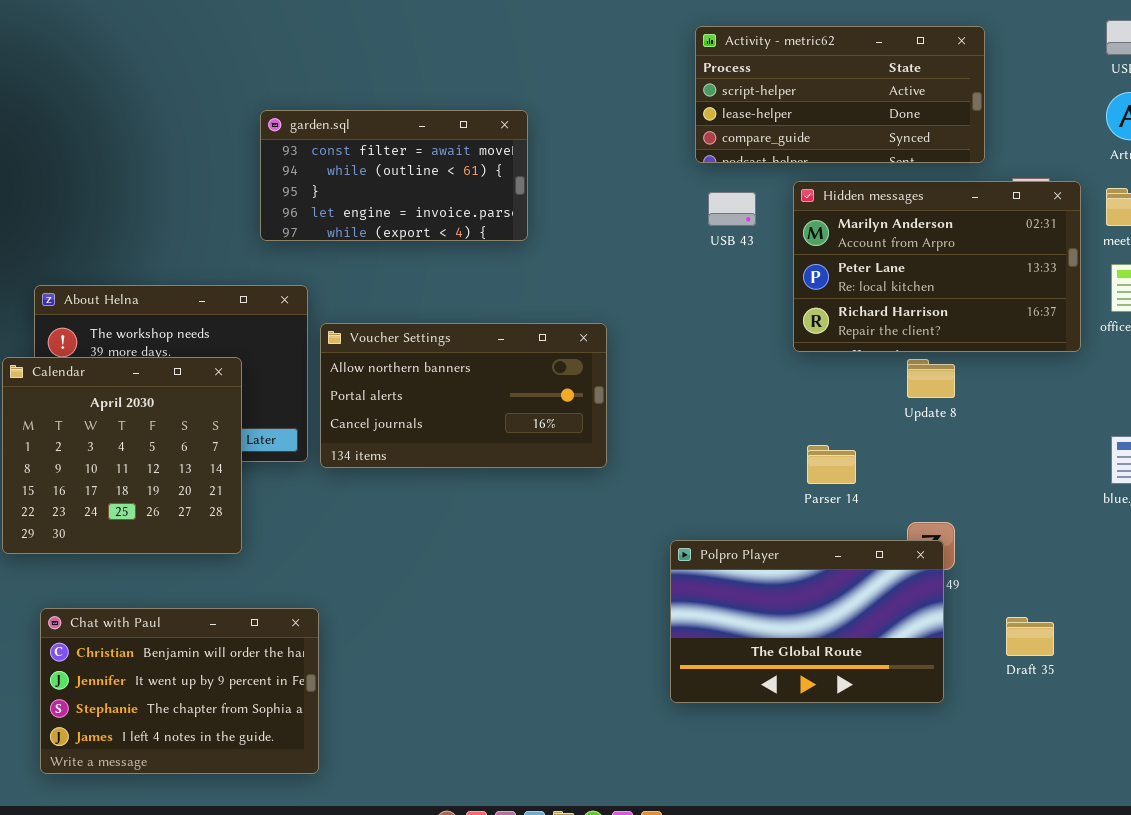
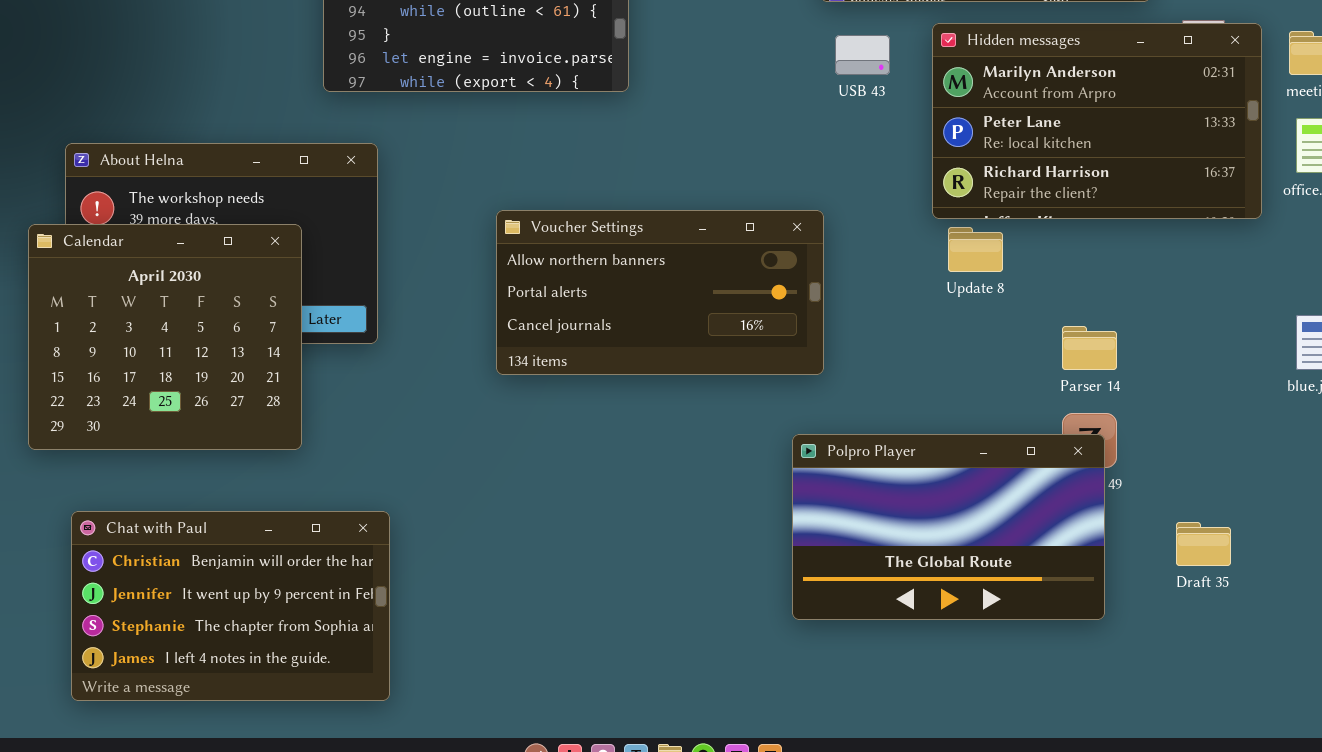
Voucher Settings: [320,323,607,468] -> [496,210,824,375], moved
Update 8: [907,359,955,398] -> [948,227,1003,272], moved
Parser 14: [807,445,856,484] -> [1062,326,1117,370], moved

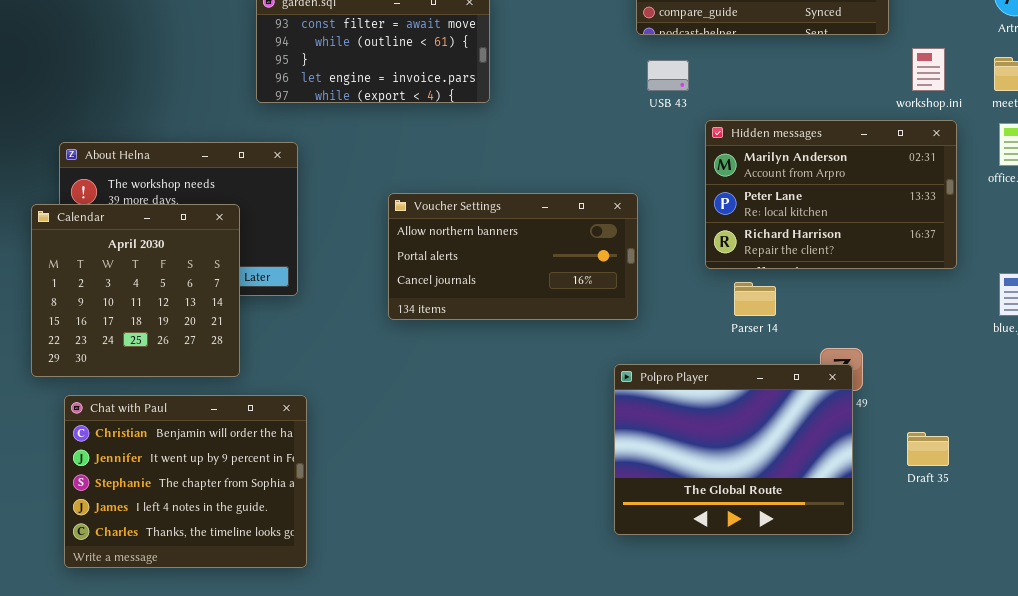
Hidden messages: [932,23,1262,219] -> [705,120,957,269], moved
Parser 14: [1062,326,1117,370] -> [734,282,776,316], moved
Polpro Player: [792,434,1105,620] -> [614,364,853,535], resized
Chat with Paul: [71,511,390,701] -> [64,395,307,568], resized

